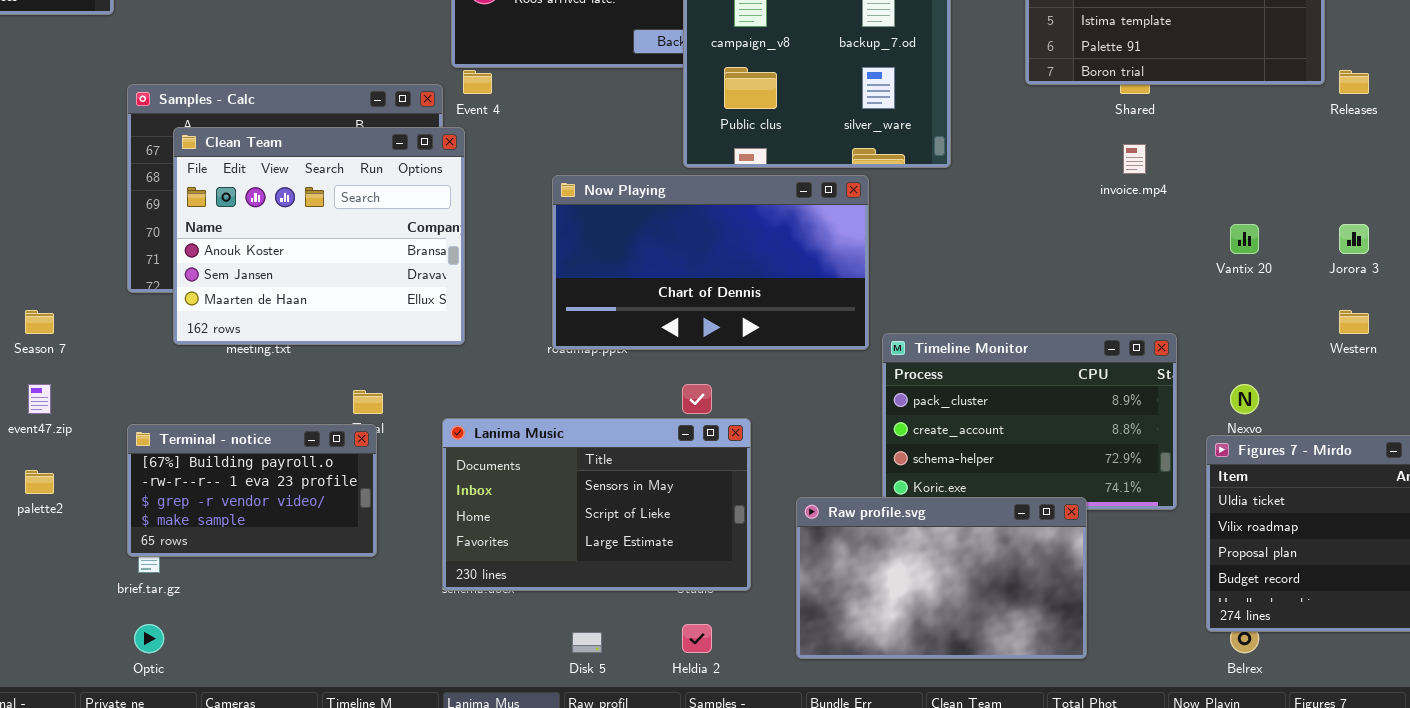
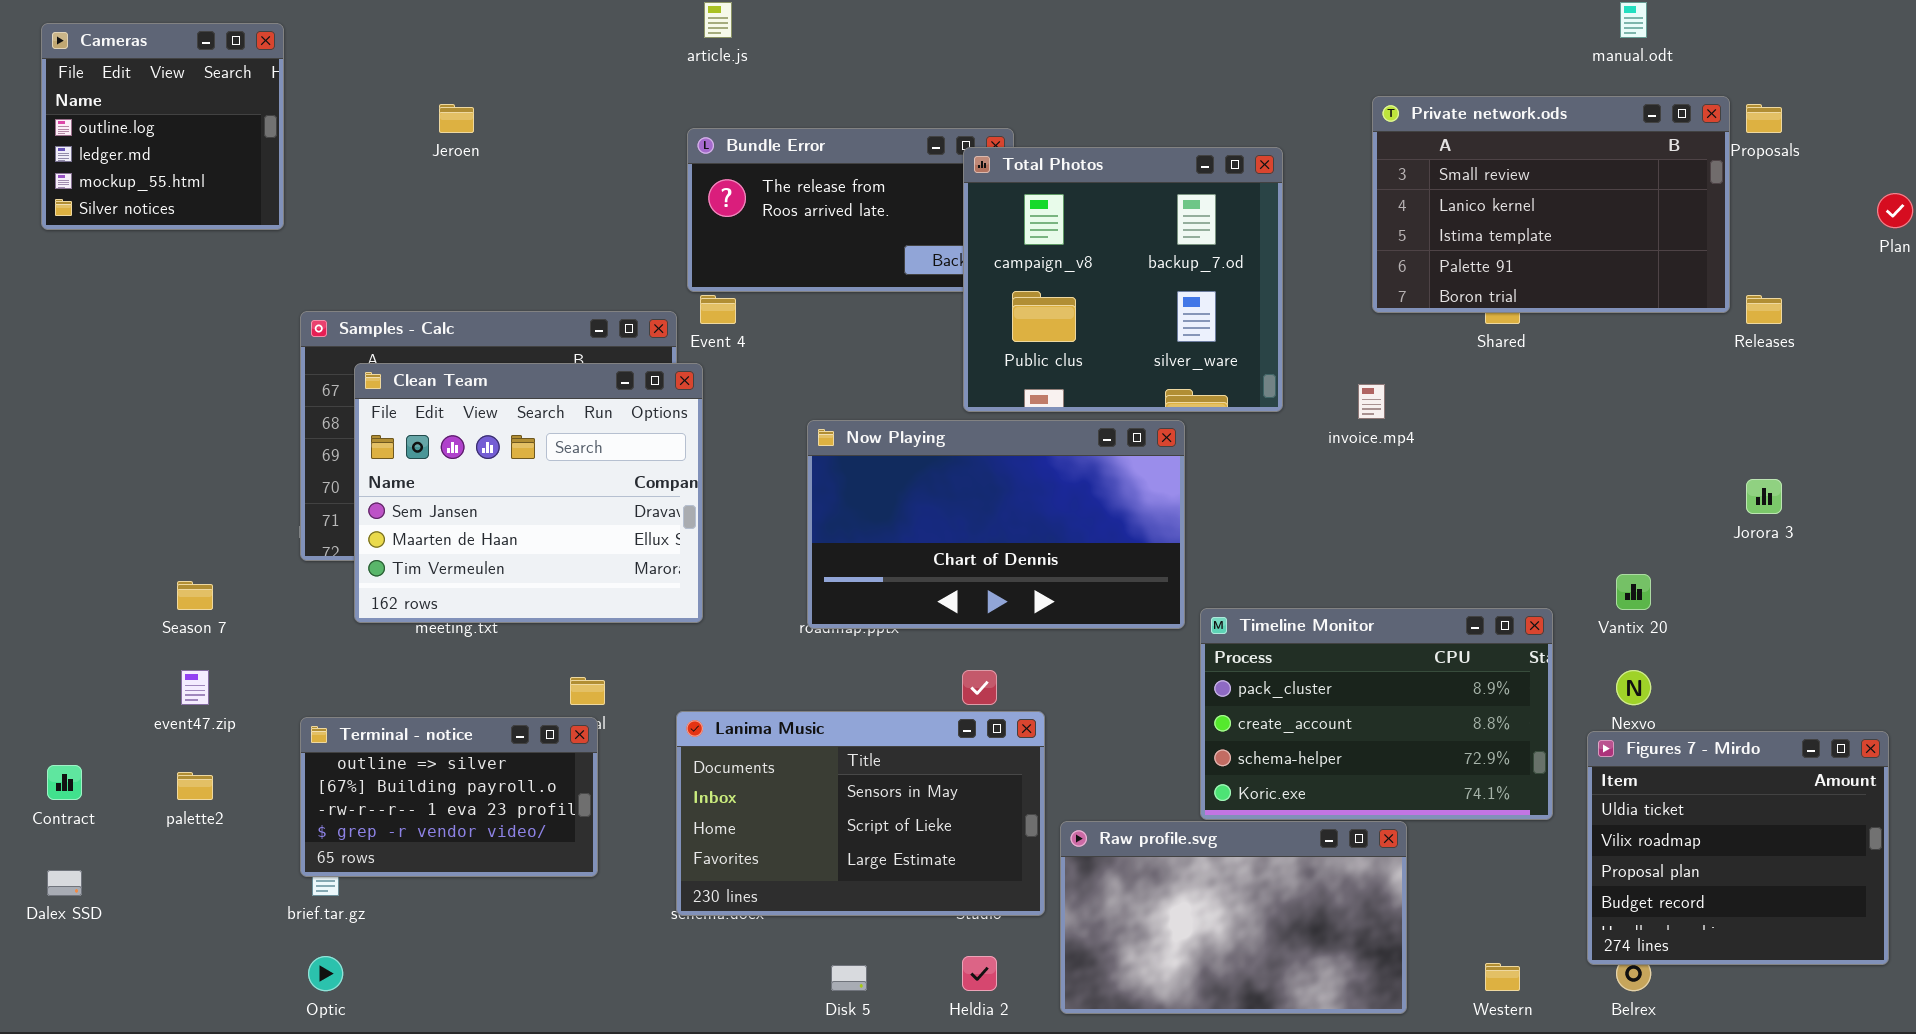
Clean Team: [173,127,465,345] -> [354,363,703,623], scrolled down 1 row
invoice.mp4: [1123,144,1146,174] -> [1358,384,1385,419], moved
Vantix 20: [1230,224,1259,254] -> [1616,574,1651,610], moved
Western: [1339,310,1369,334] -> [1485,963,1520,991], moved
Terminal - notice: [127,424,377,557] -> [300,717,598,877], scrolled up 1 row
Raw profile.svg: [796,497,1087,659] -> [1060,821,1407,1014], moved

